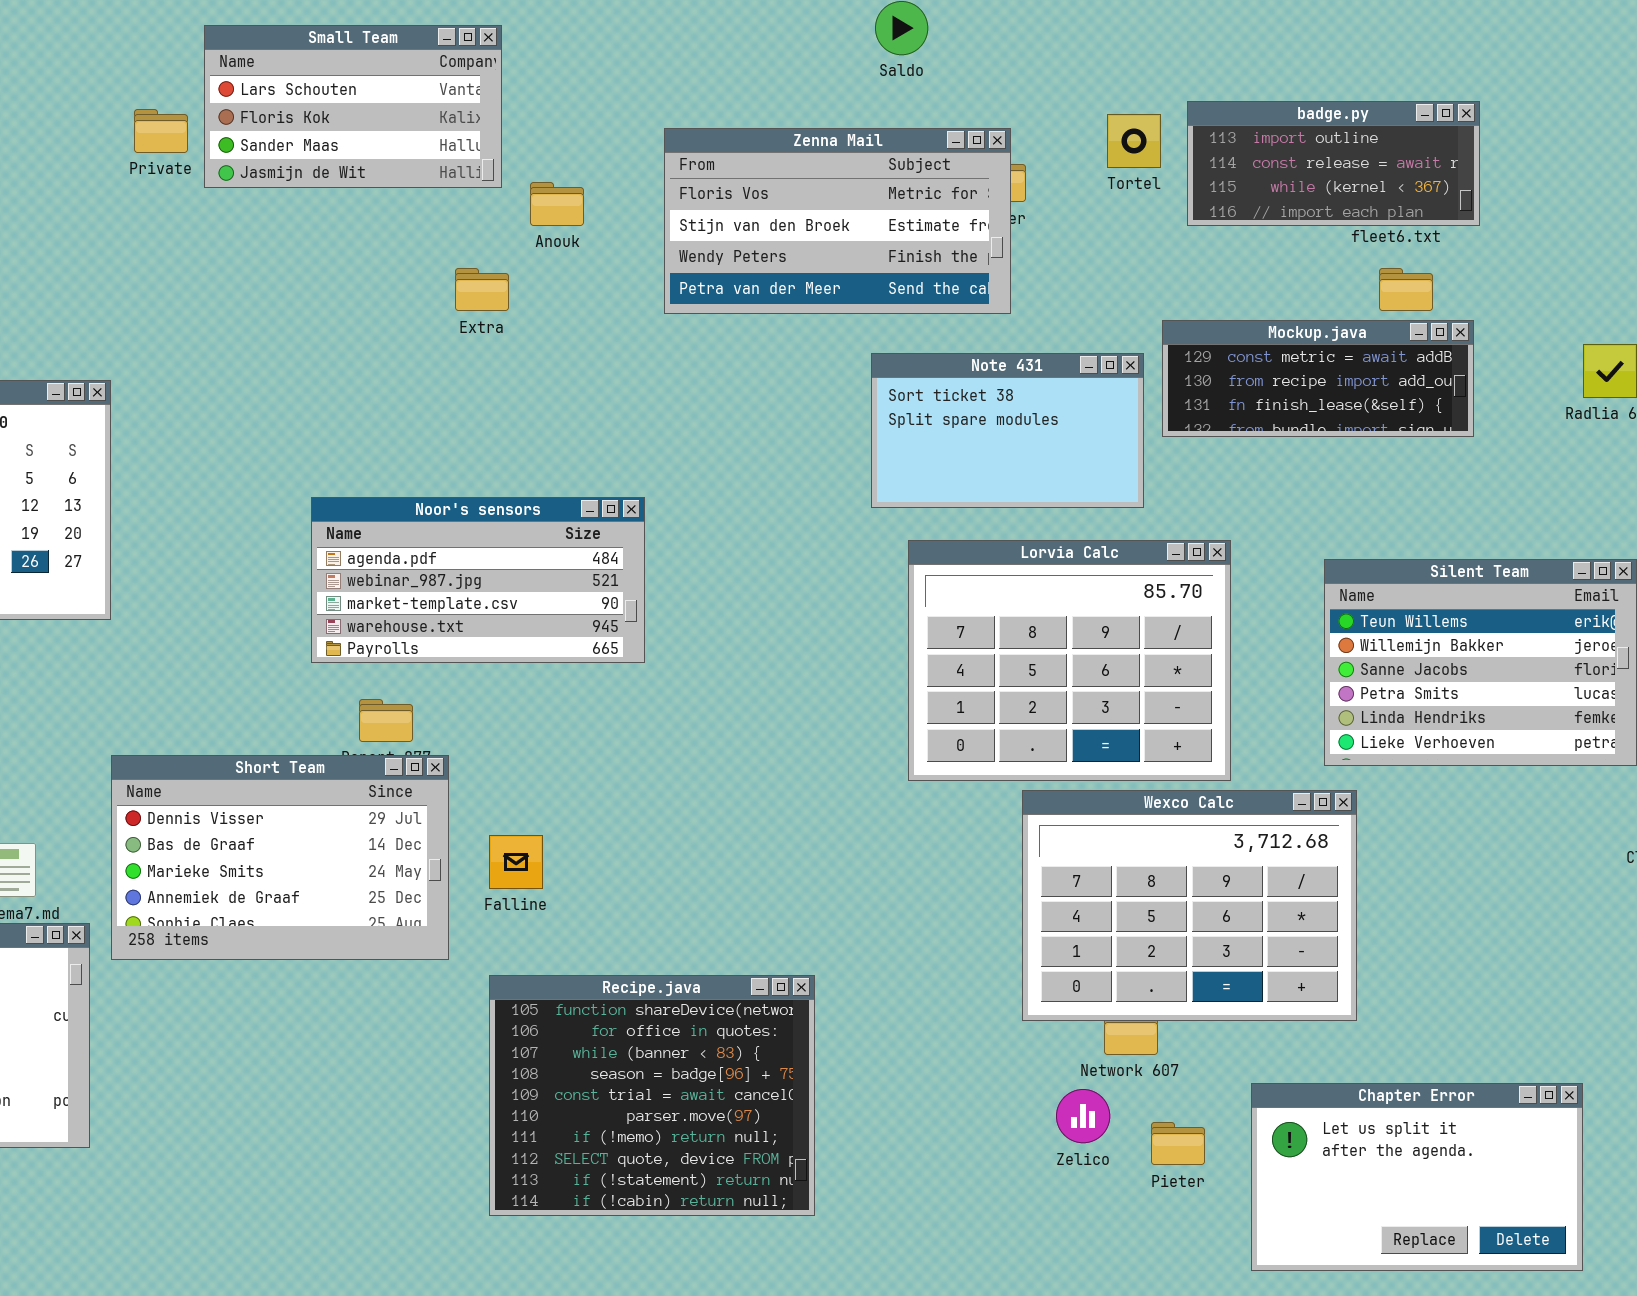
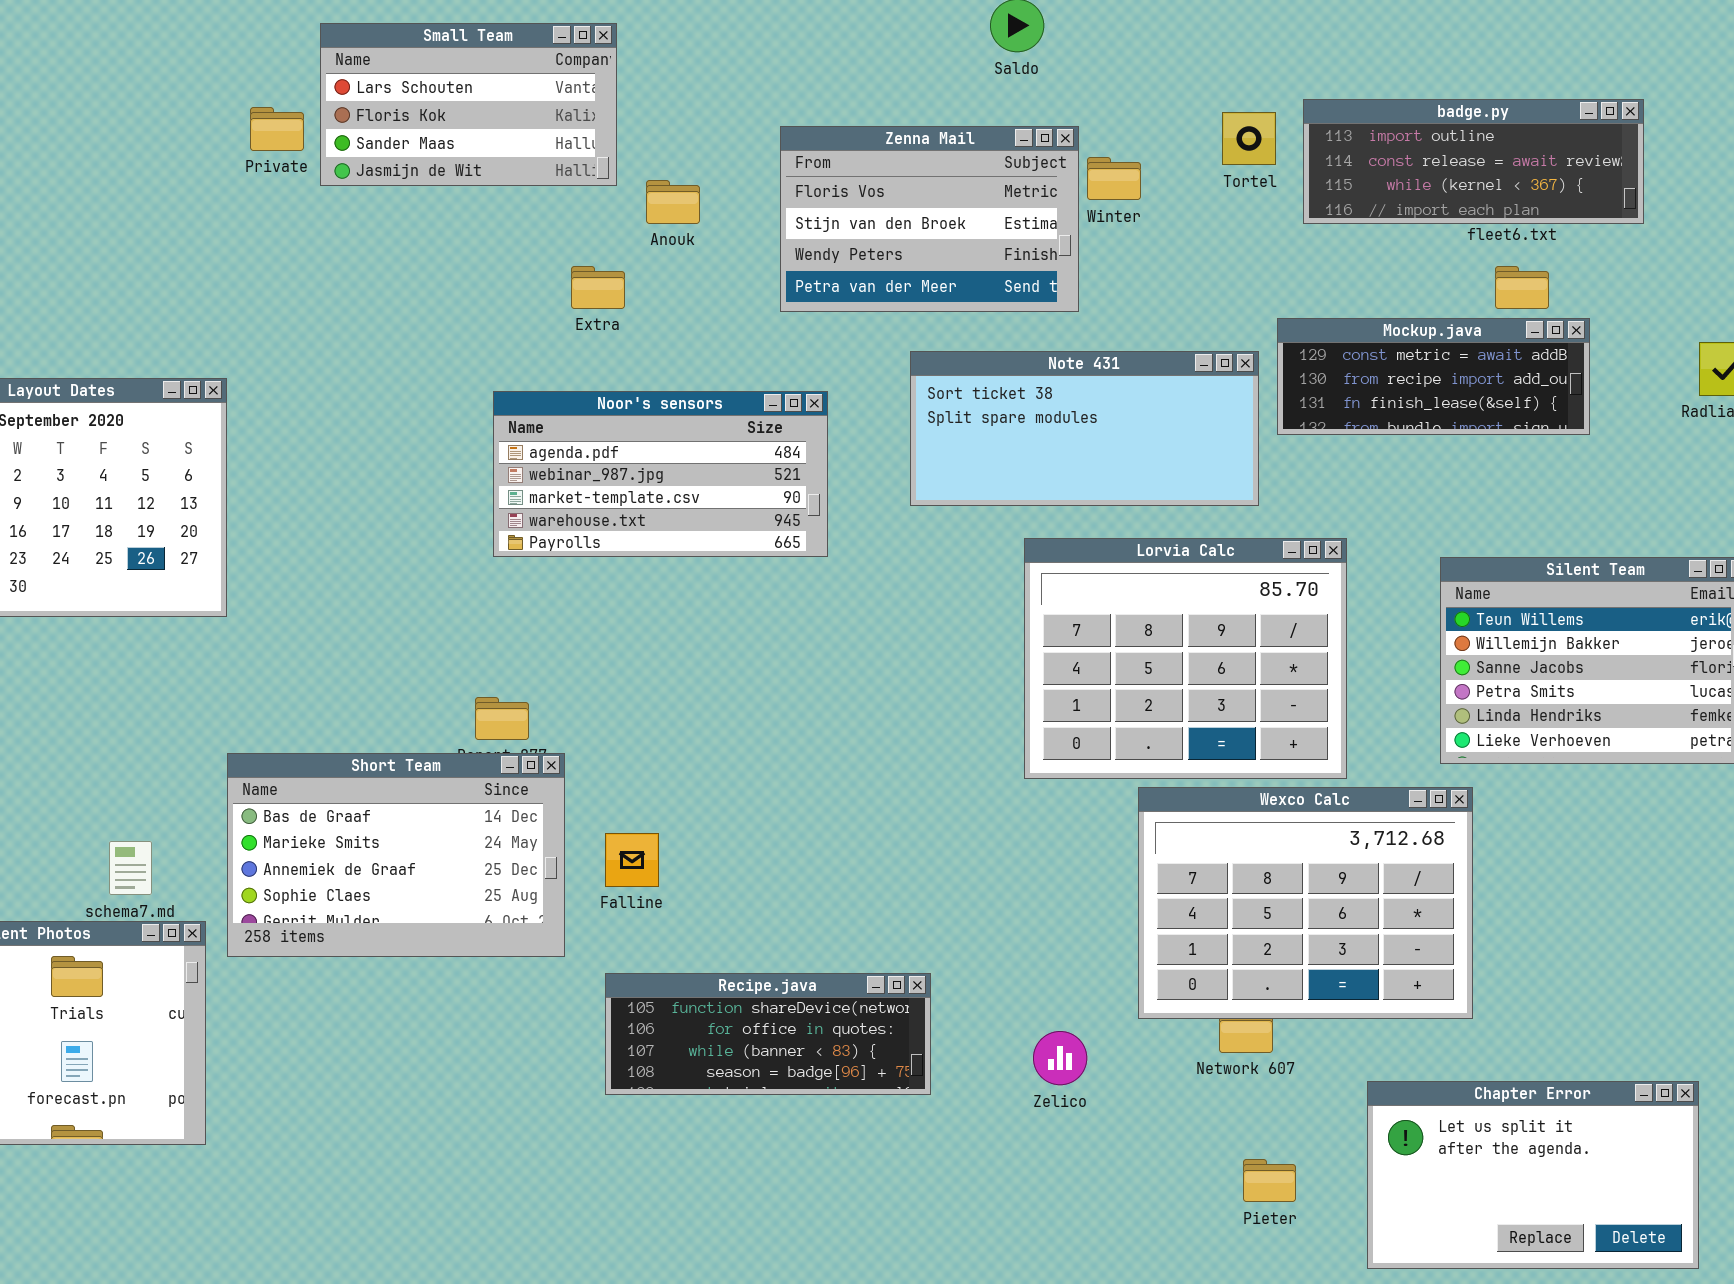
badge.py: [1187,101,1480,226] -> [1303,99,1644,224], resized
Zenna Mail: [664,128,1011,314] -> [780,126,1079,312], resized
Note 431: [871,353,1144,508] -> [910,351,1259,506], resized
Noor's sensors: [311,497,645,663] -> [493,391,828,557], moved
Short Team: [111,755,449,960] -> [227,753,565,957], scrolled down 1 row
Recipe.java: [489,975,815,1216] -> [605,973,931,1095], resized
Zelico: [1056,1089,1110,1143] -> [1033,1031,1087,1085], moved
Pieter: [1151,1122,1205,1165] -> [1243,1159,1296,1202], moved

